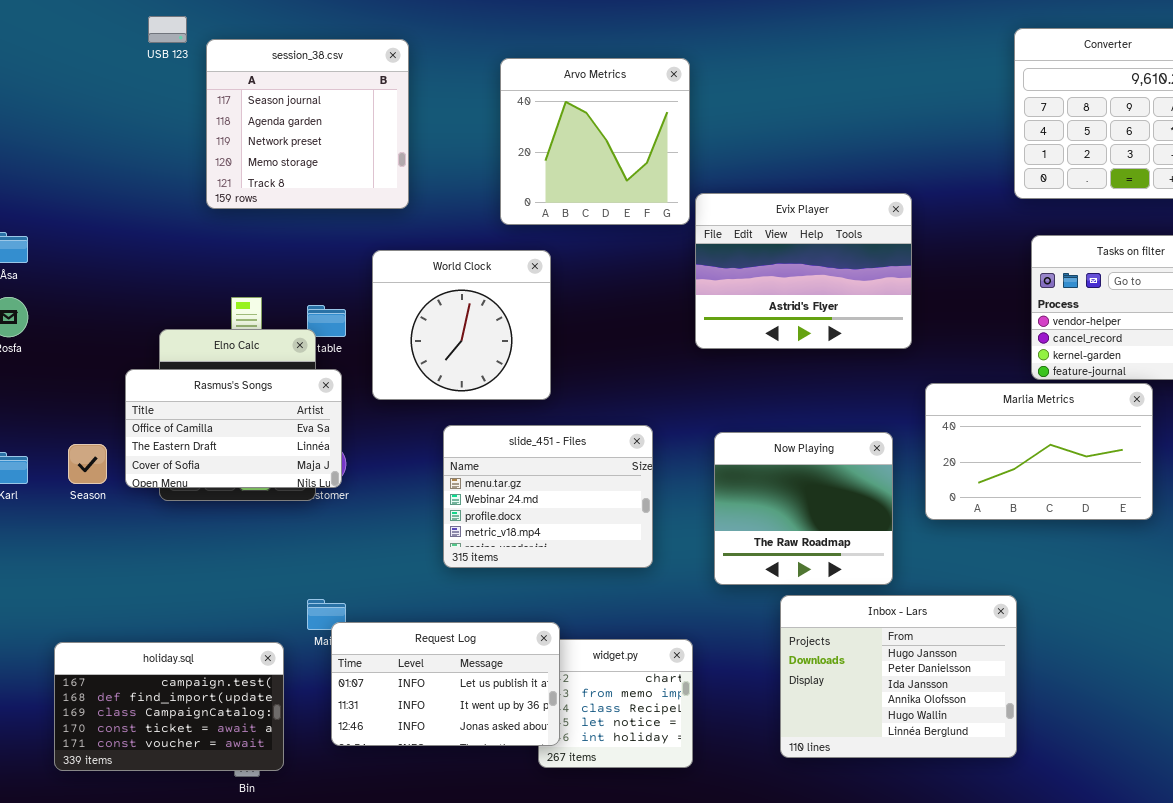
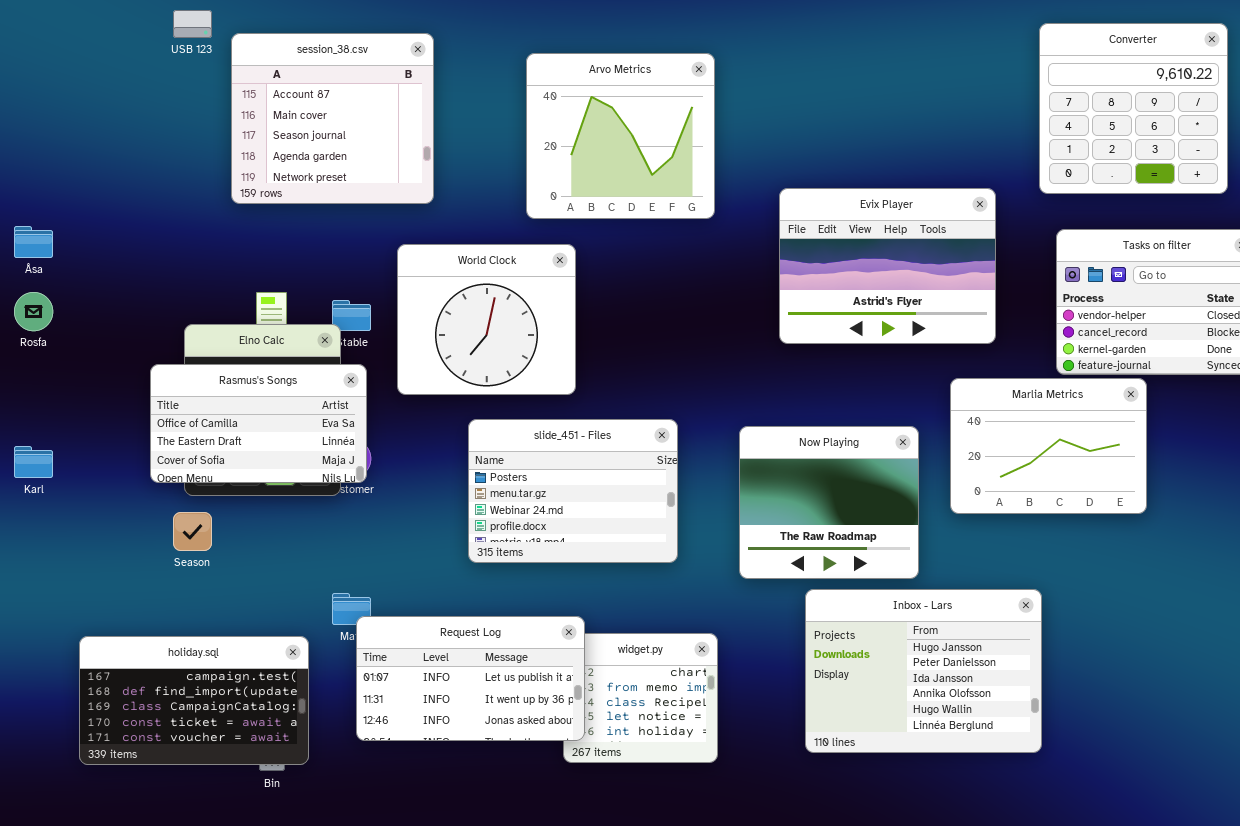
session_38.csv: [206,39,409,209] -> [231,33,434,204], scrolled up 2 rows
Evix Player: [695,193,912,349] -> [779,188,996,344], moved
Marlia Metrics: [925,383,1153,520] -> [950,378,1147,514], resized
slide_451 - Files: [443,425,653,568] -> [468,419,678,563], scrolled up 1 row
Season: [68,444,107,484] -> [173,512,212,551], moved

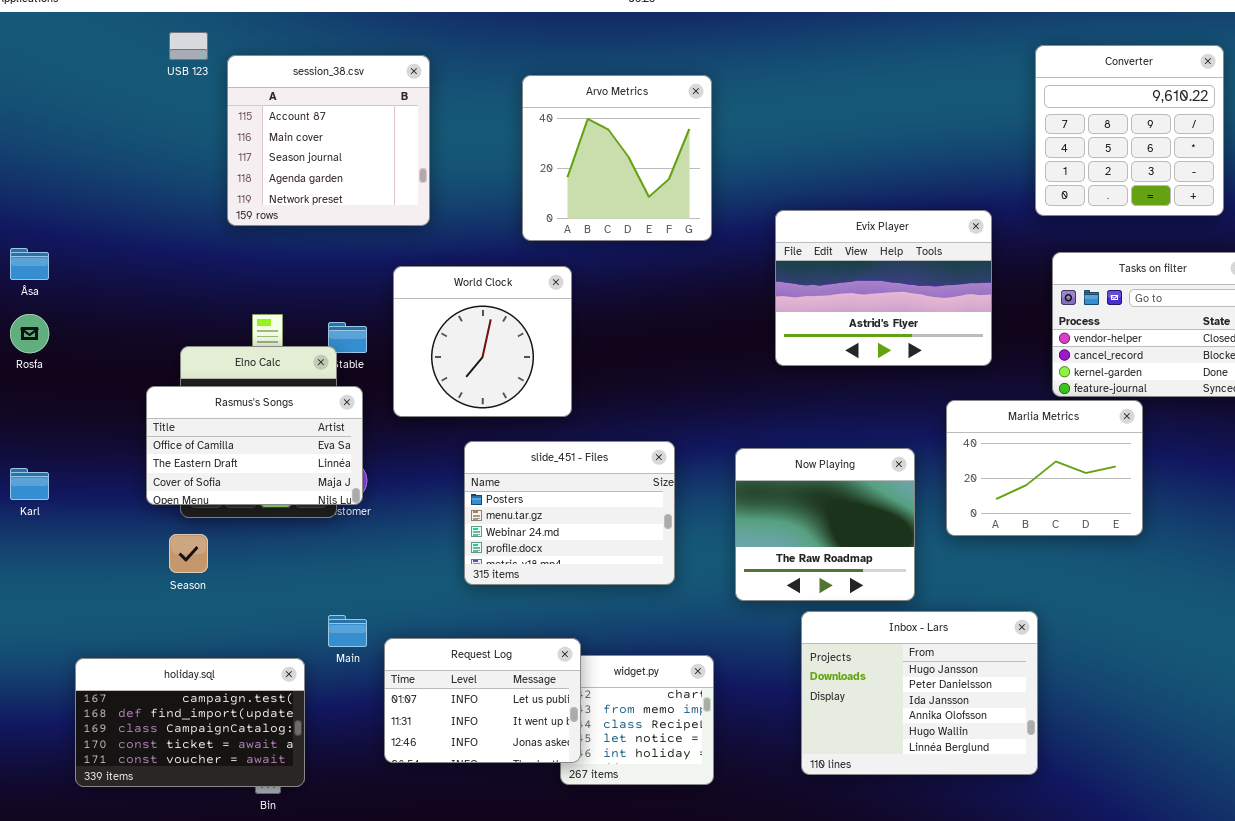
Request Log: [356,616,585,741] -> [384,638,581,763], resized

